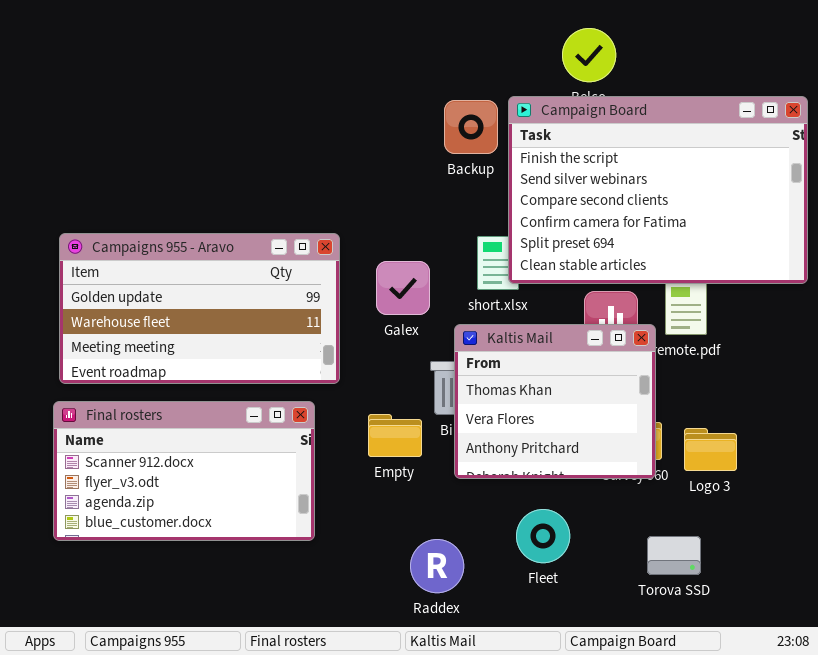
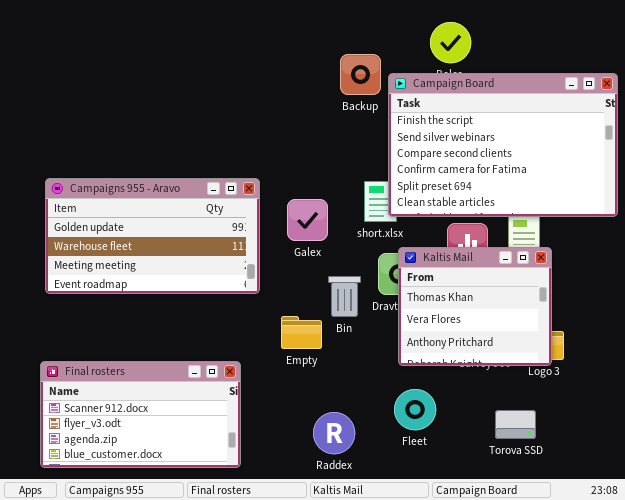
Backup: [444,100,498,154] -> [340,54,381,95], moved
Kaltis Mail: [454,324,656,479] -> [398,247,552,366], moved
Final rosters: [53,401,315,541] -> [40,361,241,468], moved

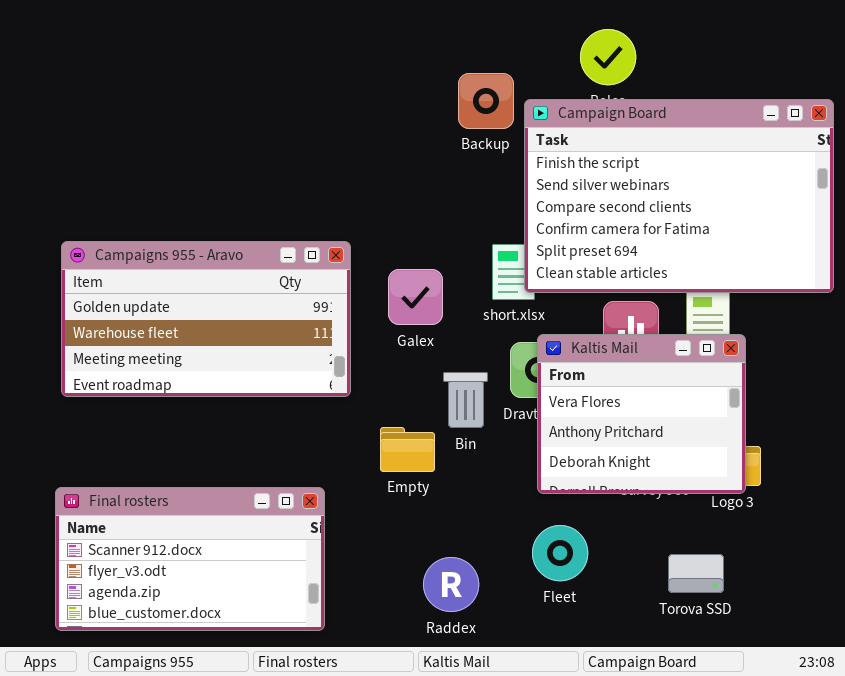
Kaltis Mail: [398,247,552,366] -> [537,334,746,494], scrolled down 1 row

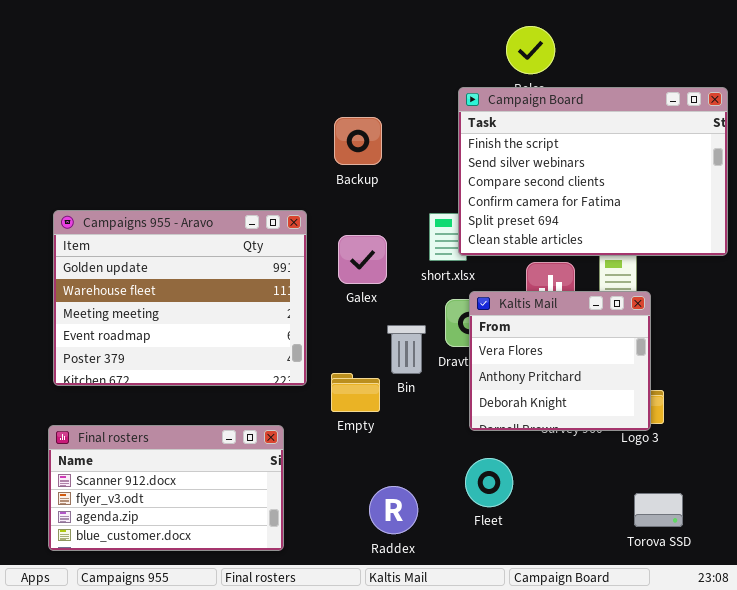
Backup: [458,73,514,129] -> [334,117,382,165], moved
Campaigns 955 - Aravo: [61,241,351,397] -> [53,210,307,386], resized
Torova SSD: [668,554,724,593] -> [634,493,683,527], moved

